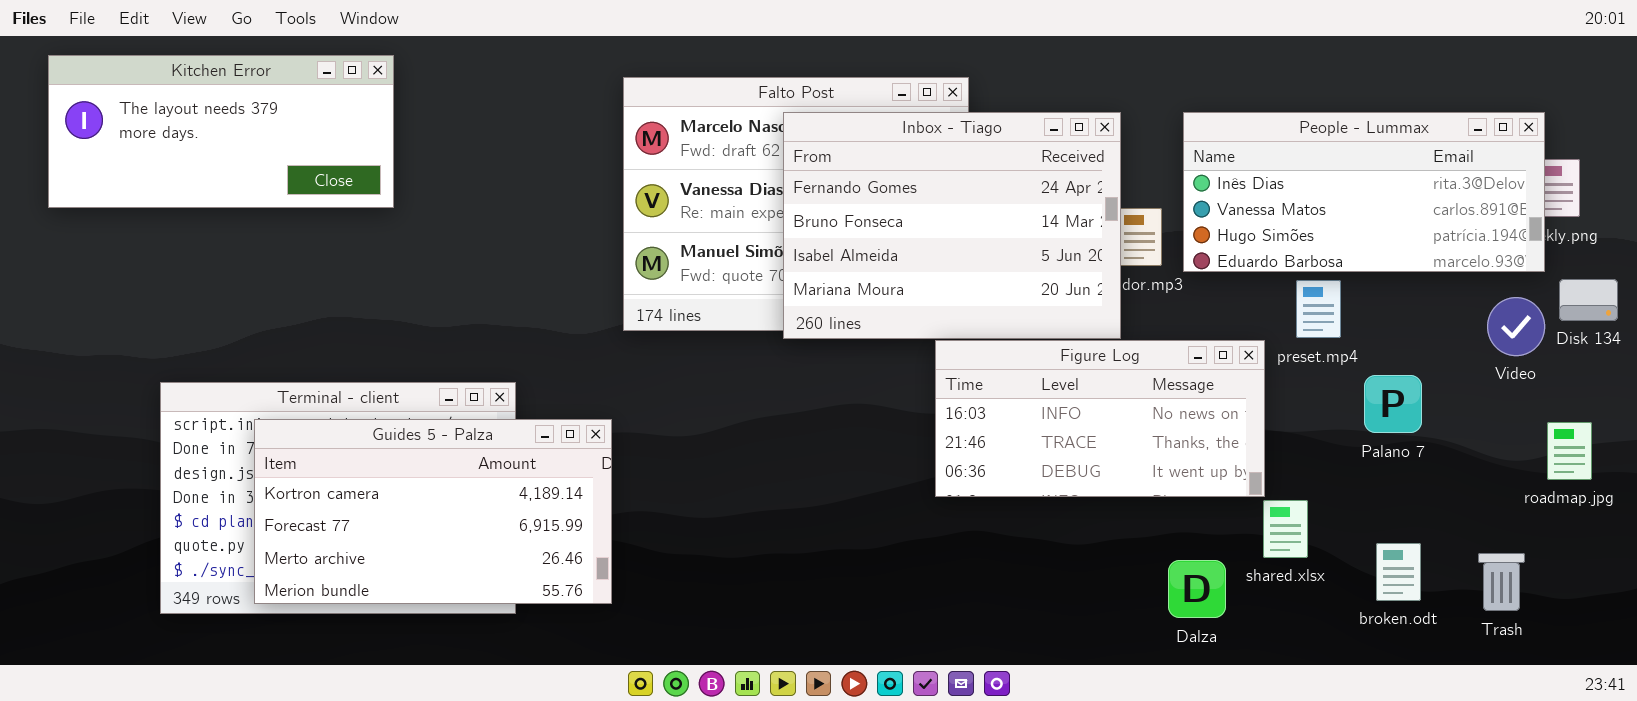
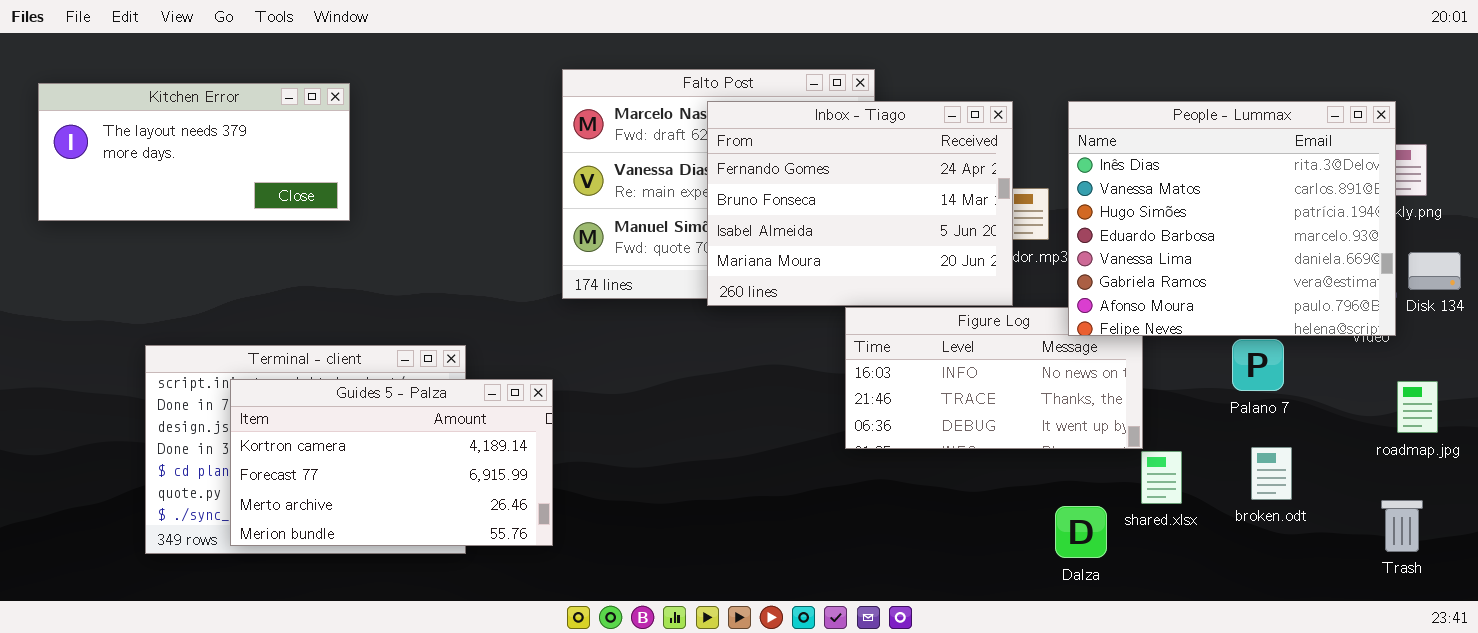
Kitchen Error: [48,55,394,208] -> [38,83,350,221], moved
People - Lummax: [1183,112,1545,272] -> [1068,101,1396,336], resized
broken.odt: [1376,543,1421,601] -> [1251,447,1292,500], moved
Trash: [1478,553,1525,611] -> [1381,500,1423,552], moved

